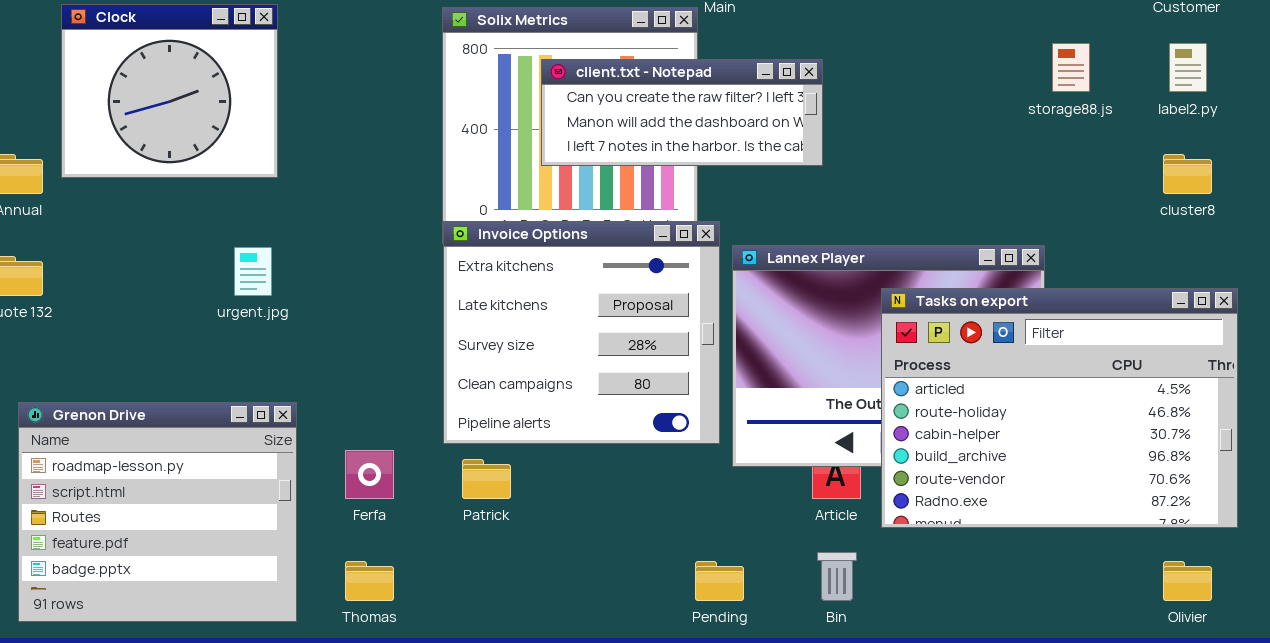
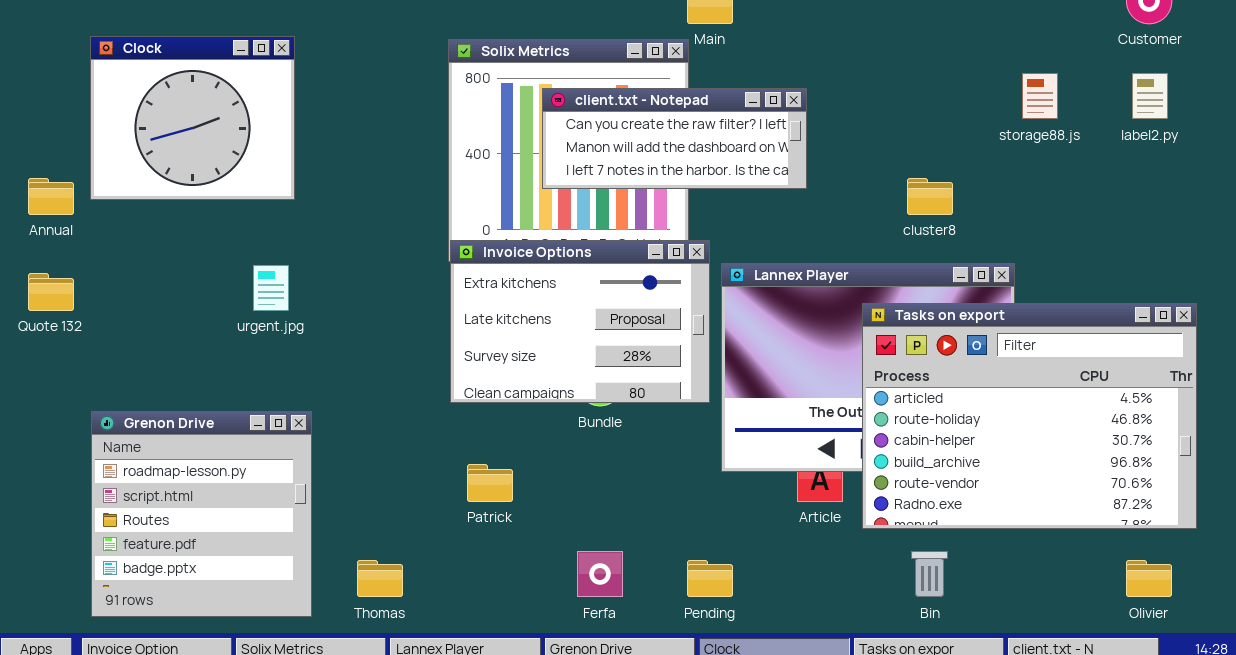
cluster8: [1163,154,1212,194] -> [907,178,953,215], moved
Invoice Options: [443,221,720,444] -> [450,240,710,403], resized
Grenon Drive: [18,402,297,622] -> [91,411,312,617], resized
Ferfa: [345,450,394,499] -> [577,551,623,597], moved
Bin: [817,552,857,601] -> [911,551,948,597], moved

